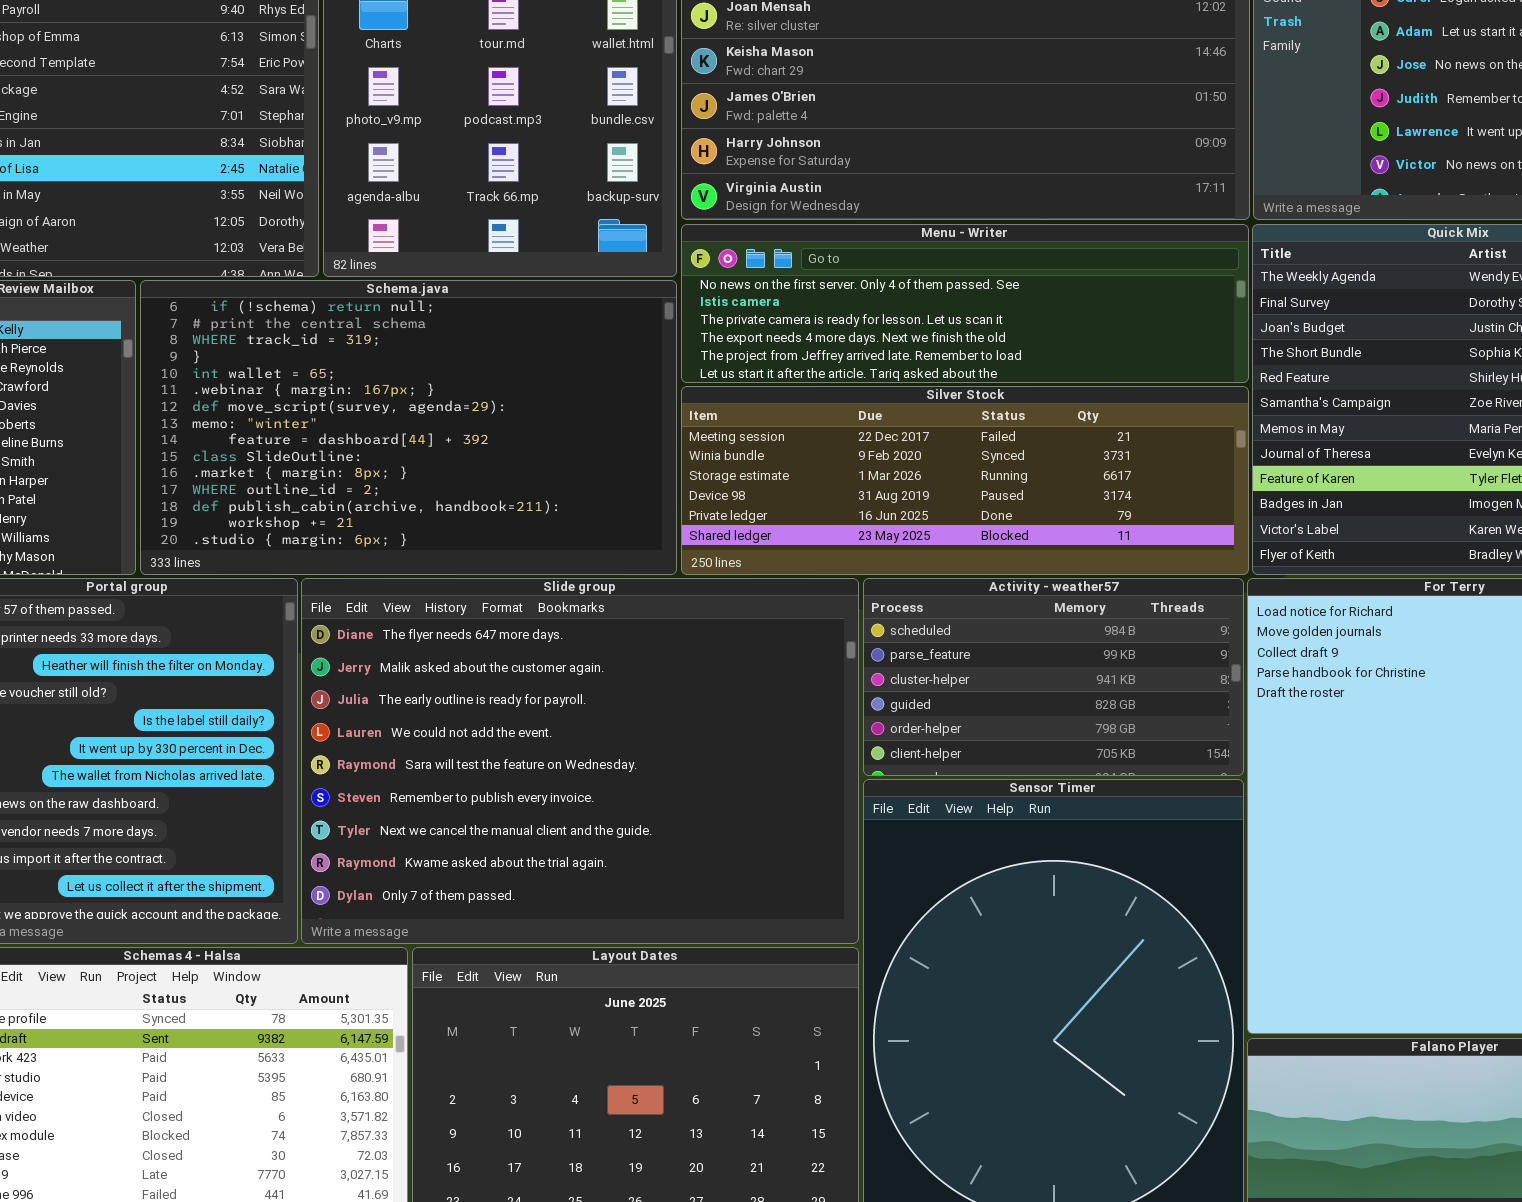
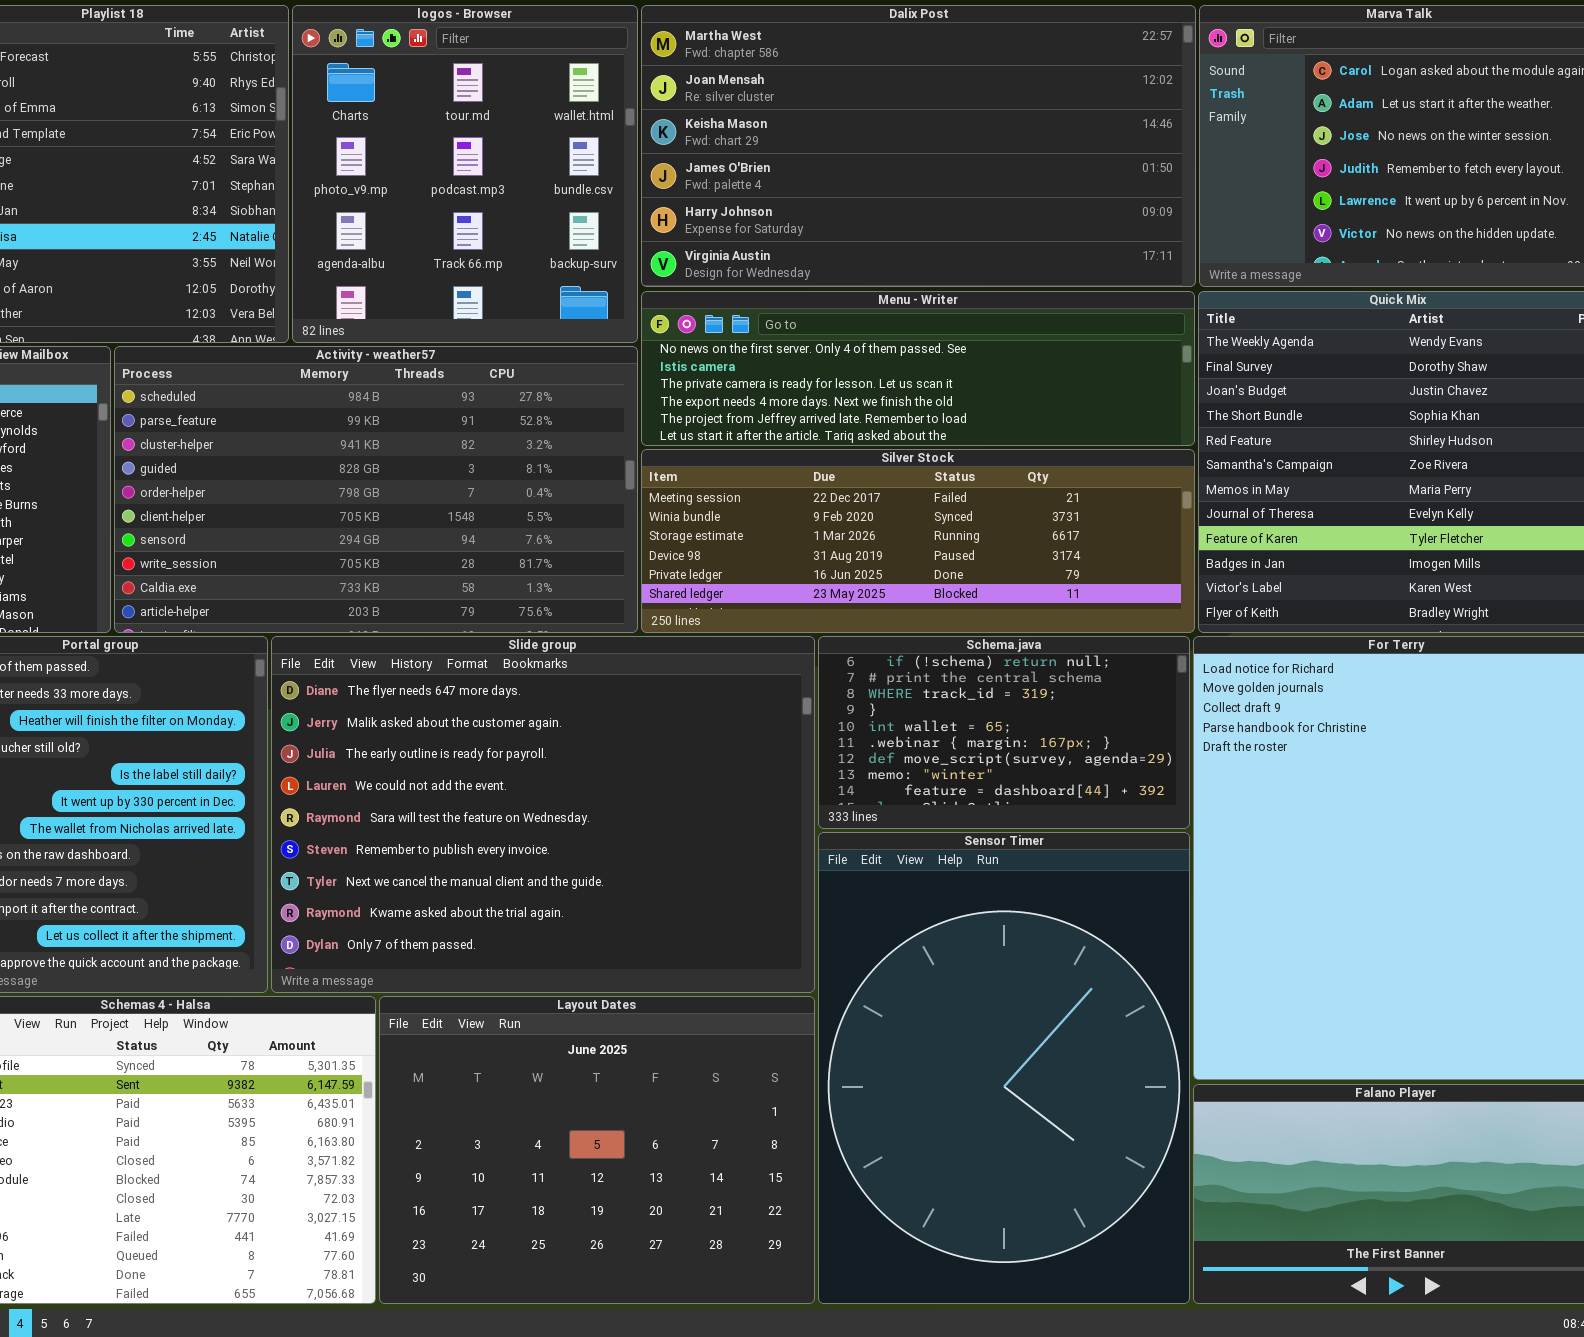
Schema.java: [140,280,677,575] -> [818,636,1190,829], moved, resized
Activity - weather57: [863,578,1244,776] -> [114,346,638,633], moved, resized

